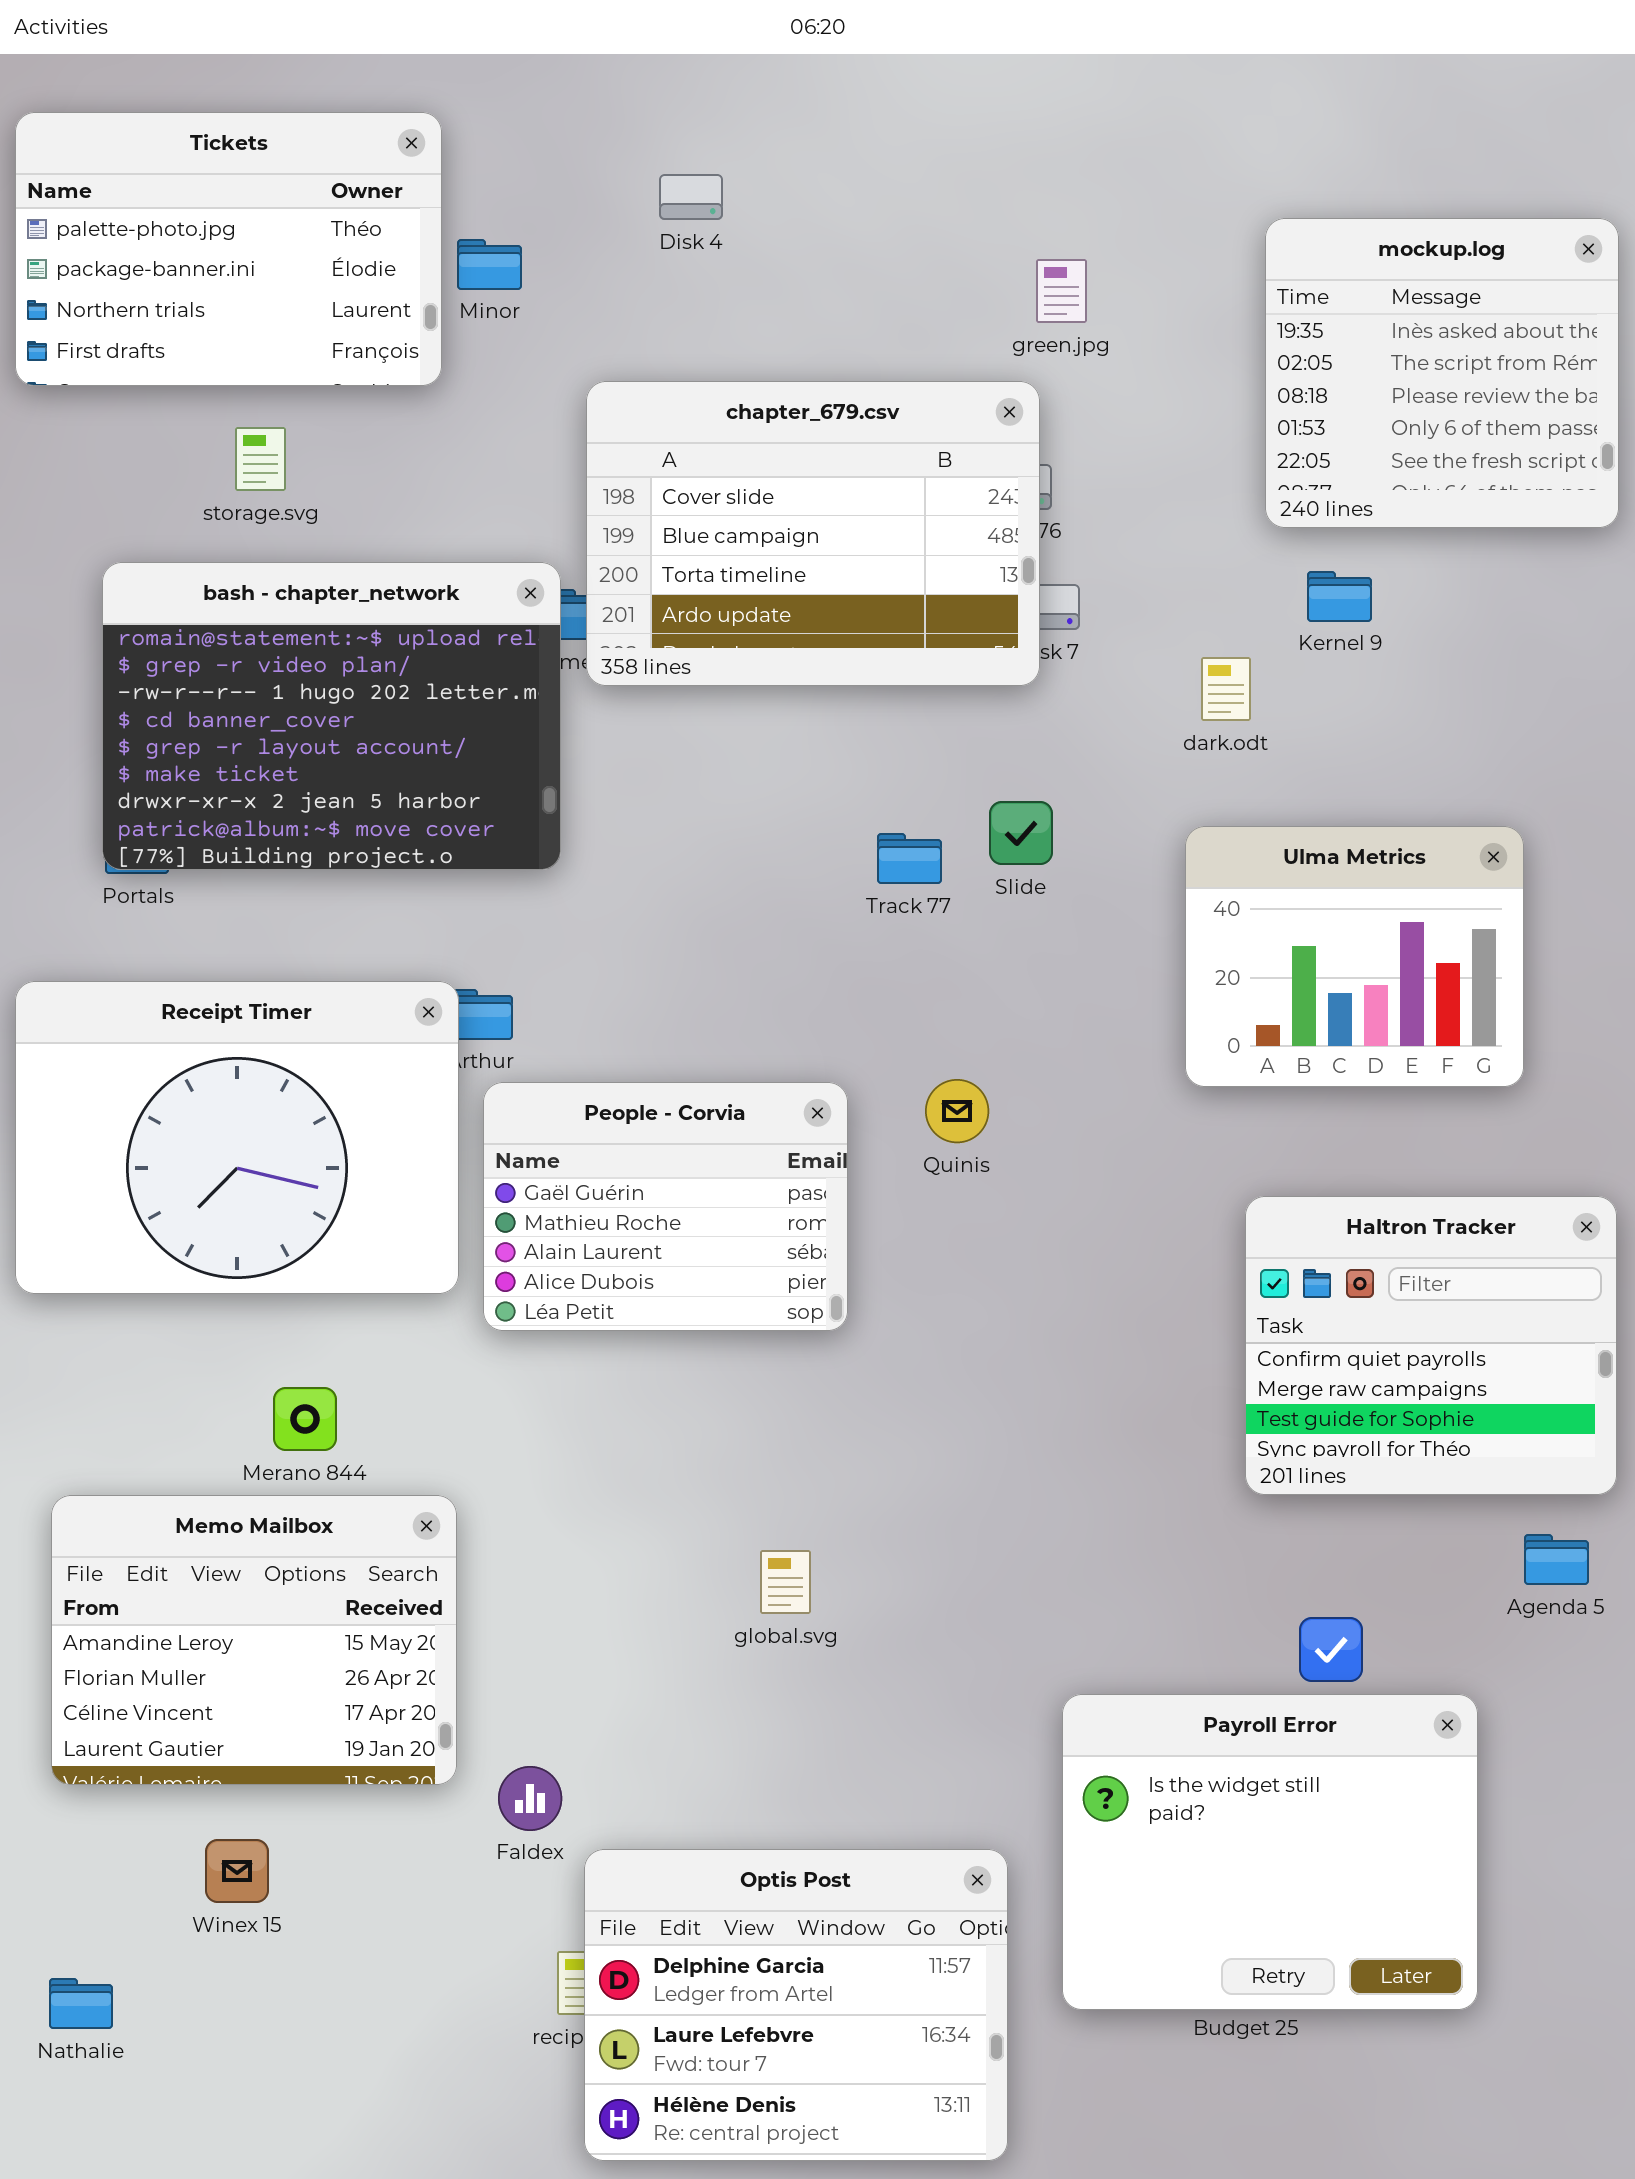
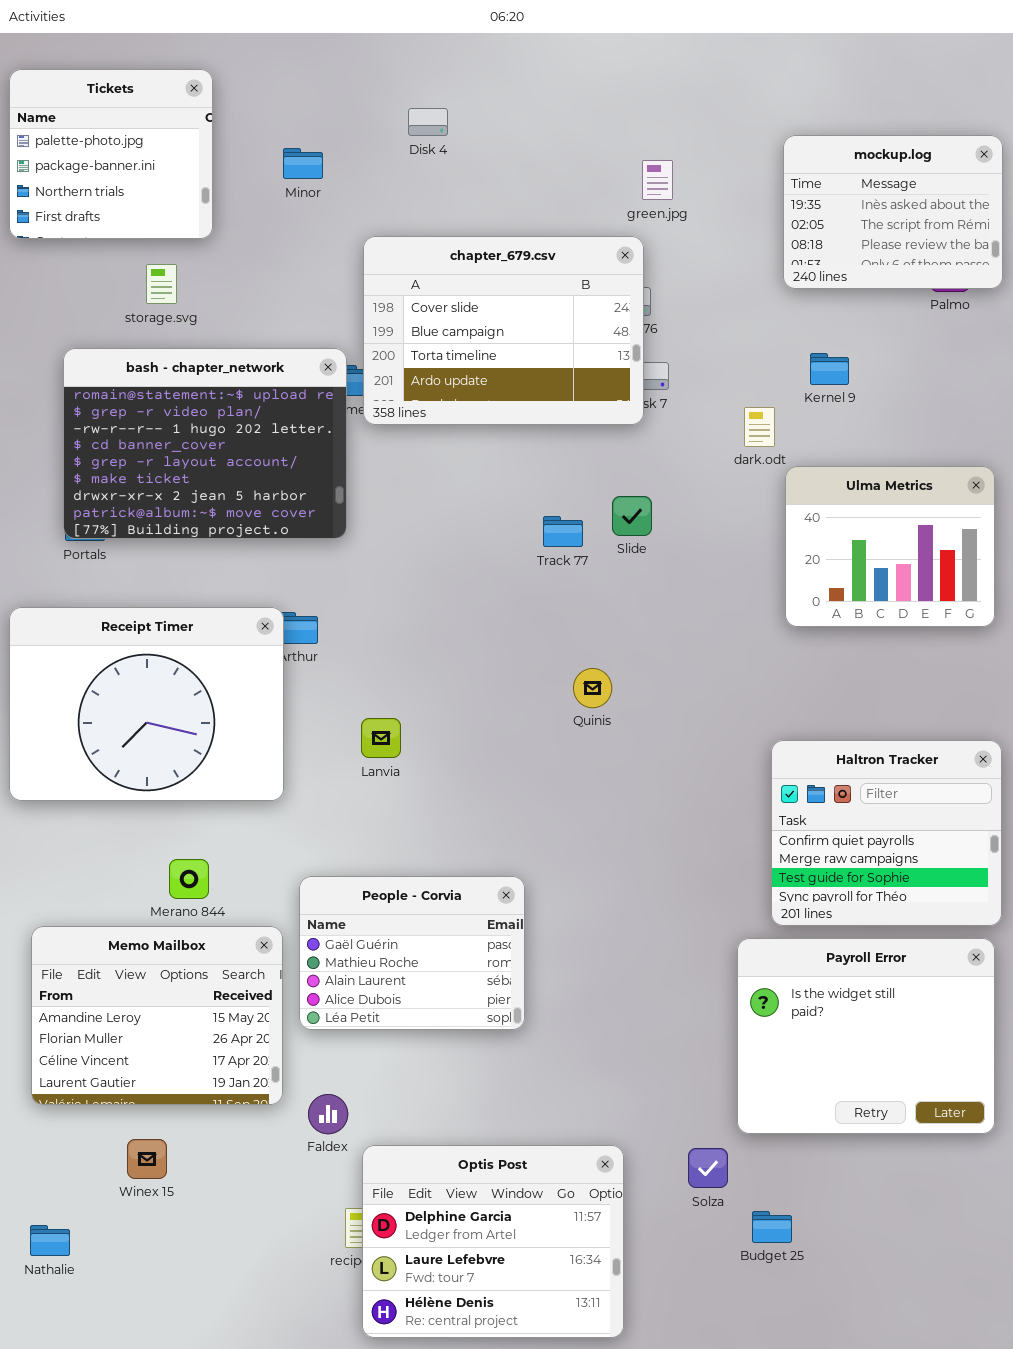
Tickets: [15,112,442,386] -> [9,69,213,239], resized
mockup.log: [1265,218,1619,528] -> [783,135,1003,289], resized
Ulma Metrics: [1185,826,1524,1087] -> [785,466,995,627], moved
People - Corvia: [483,1082,848,1331] -> [299,876,525,1030], moved
Payroll Error: [1062,1694,1478,2010] -> [737,938,995,1134], moved

